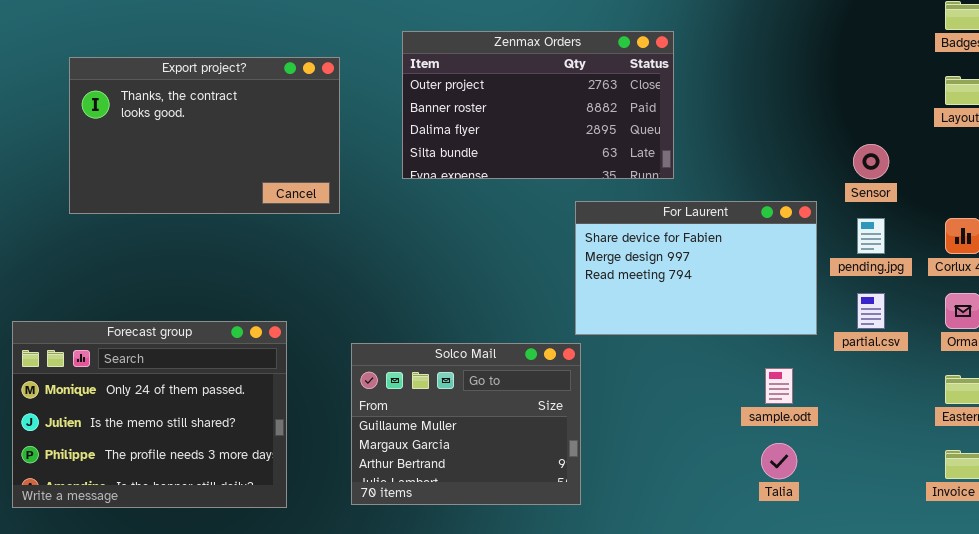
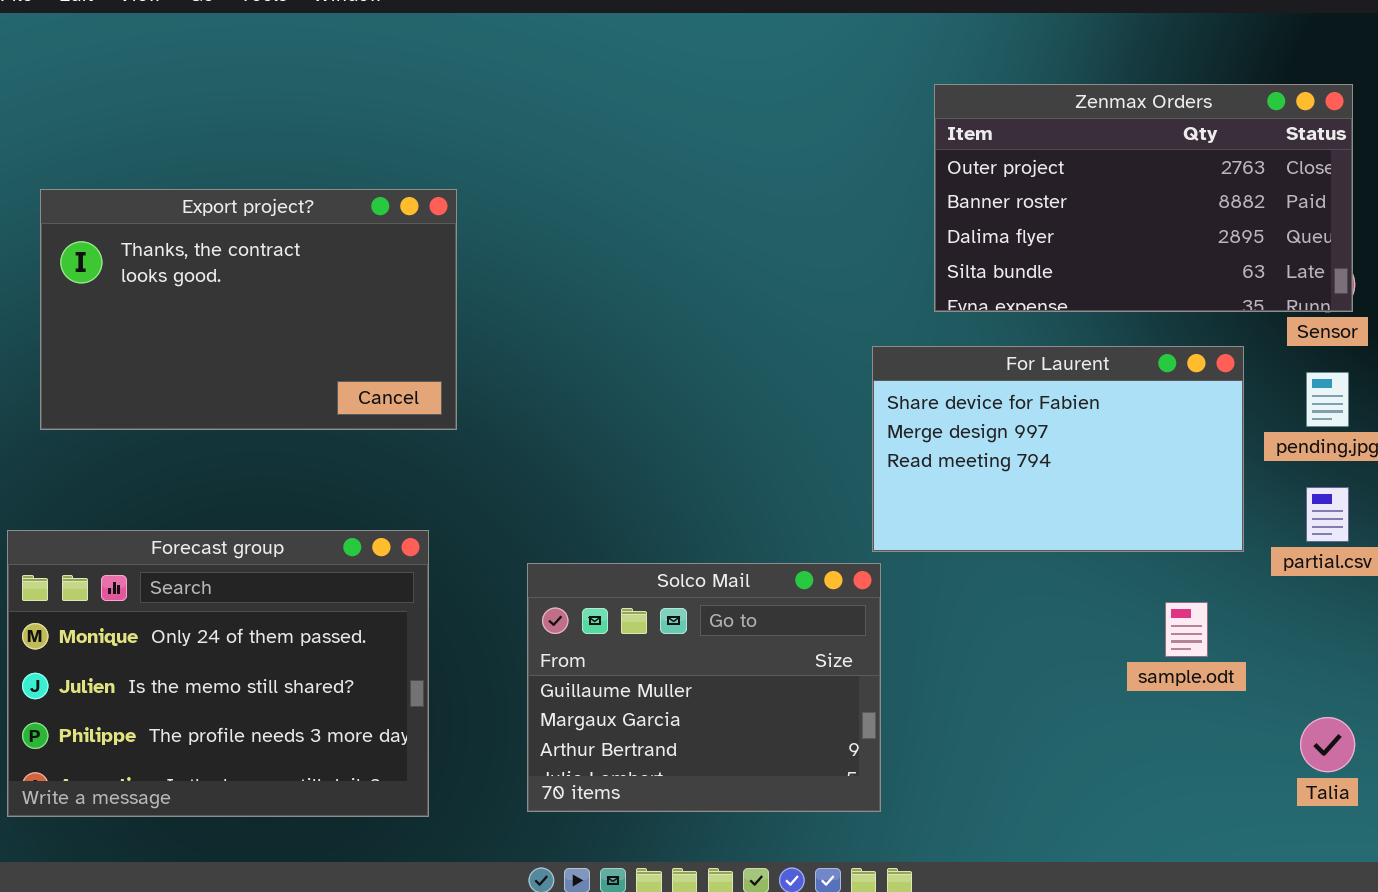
Zenmax Orders: [402,31,674,179] -> [934,84,1353,312], moved
Export project?: [69,57,340,214] -> [40,189,457,430], moved
Talia: [761,443,797,479] -> [1300,717,1355,772], moved

